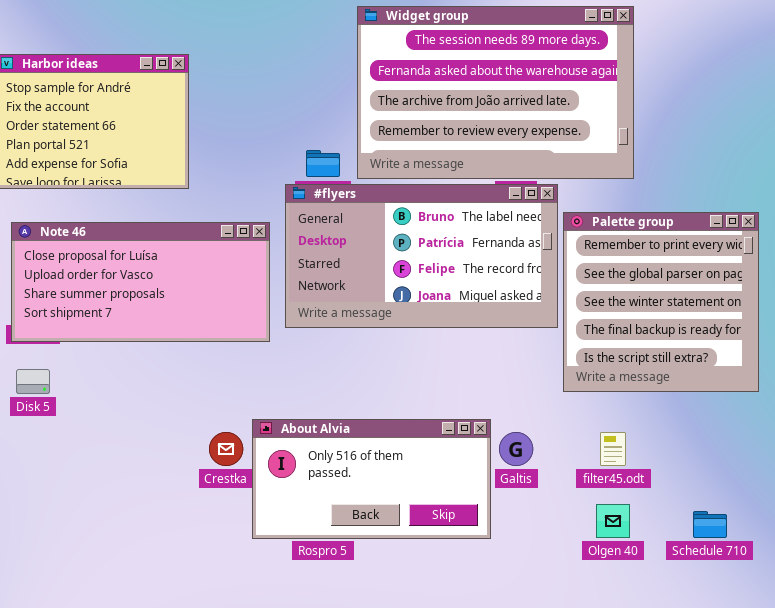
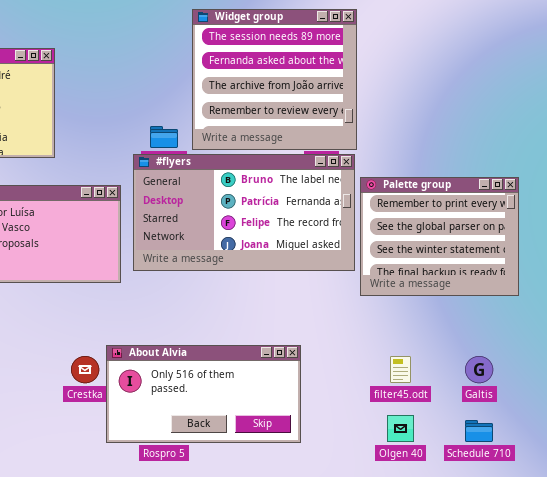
Widget group: [357,6,634,179] -> [192,9,357,150], resized
Palette group: [563,212,759,392] -> [360,177,519,296], resized
Galtis: [499,432,533,466] -> [465,356,493,383], moved

